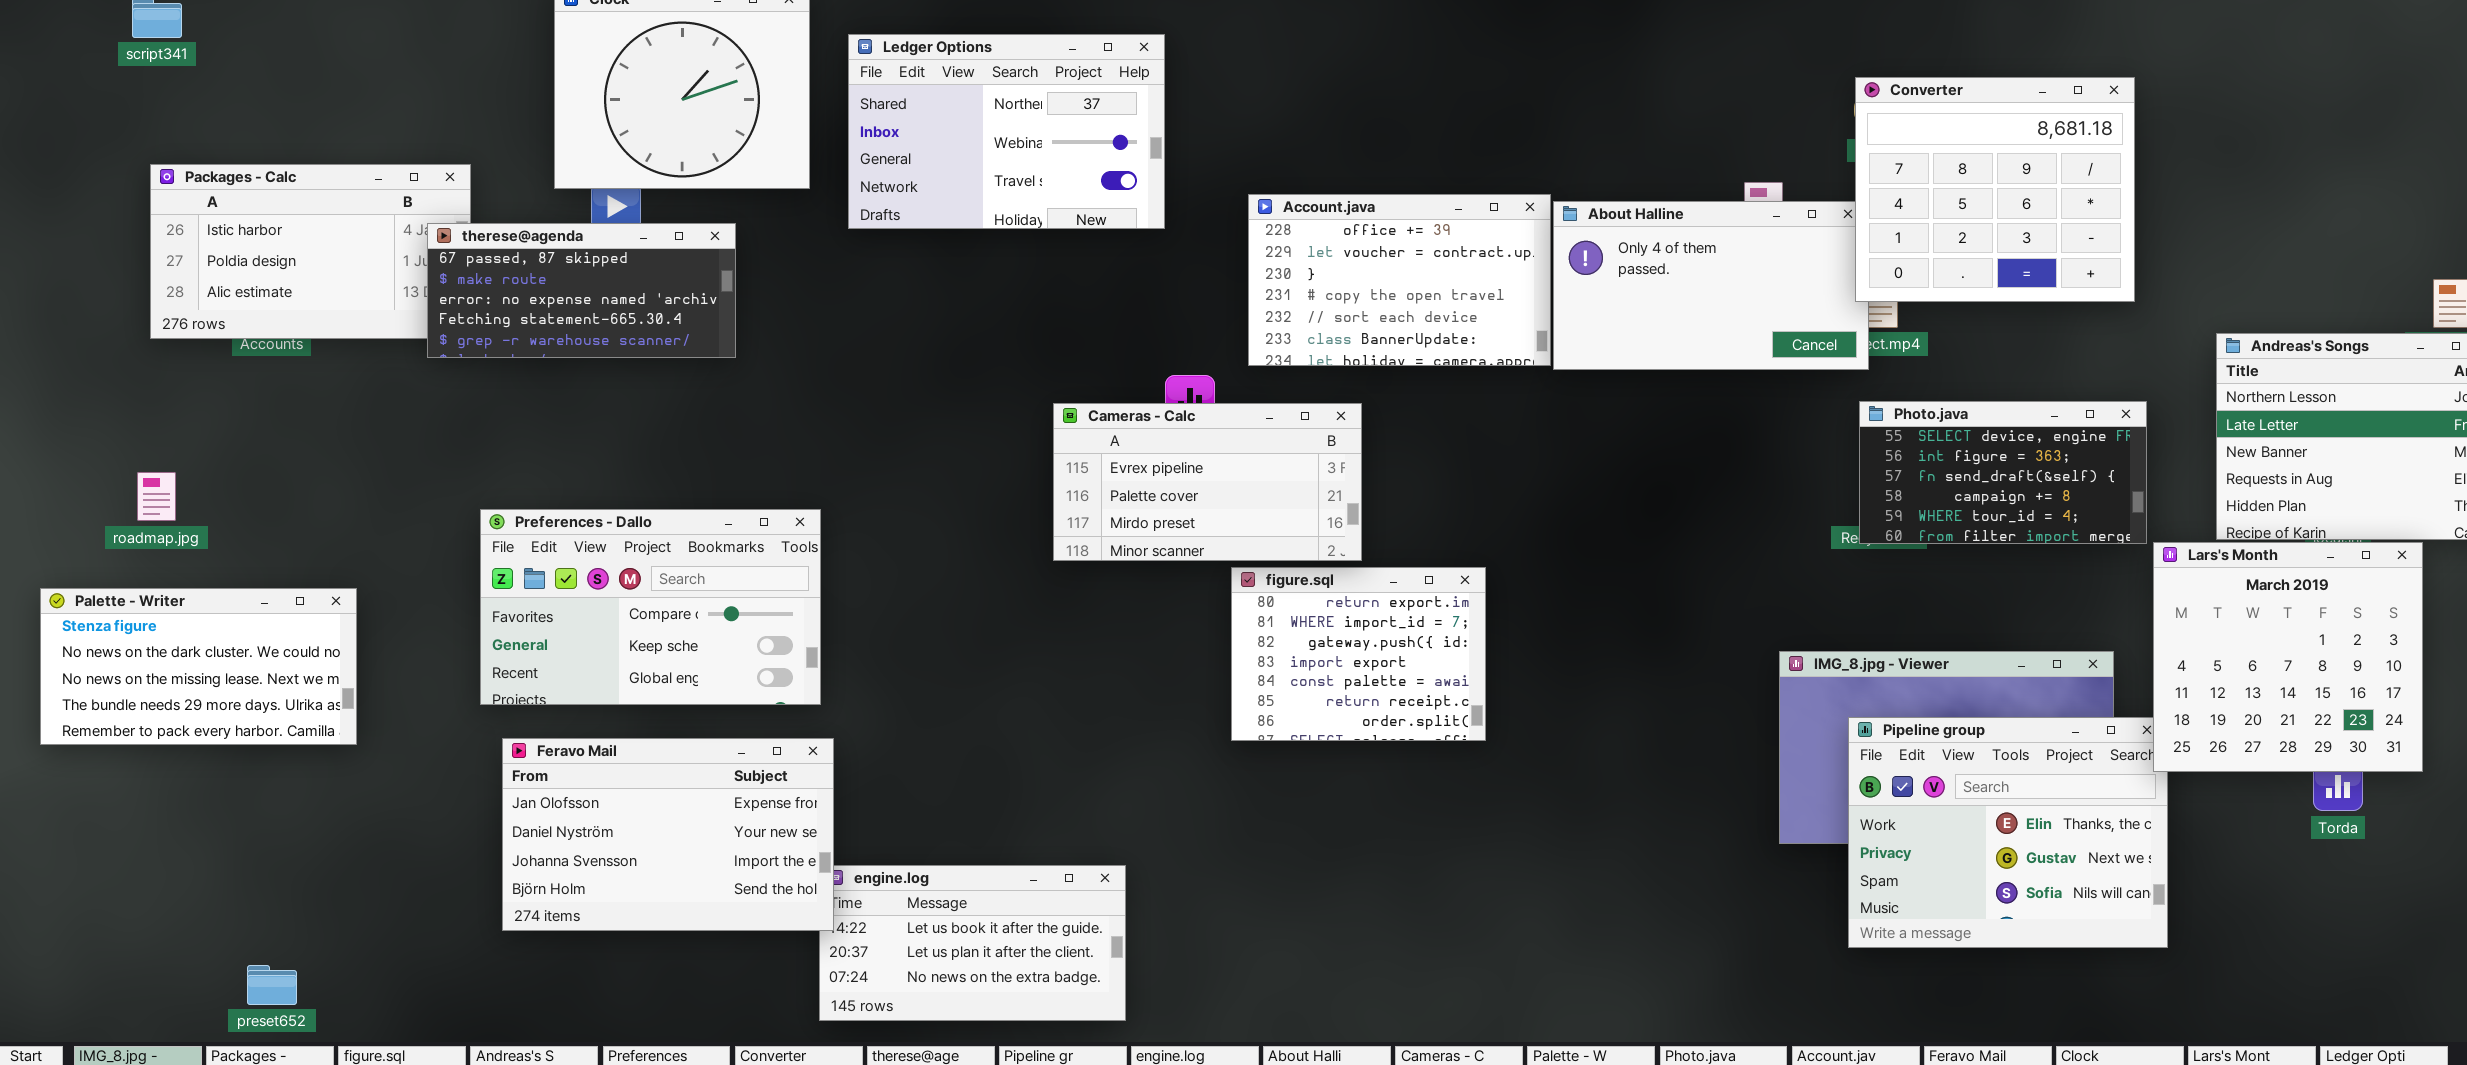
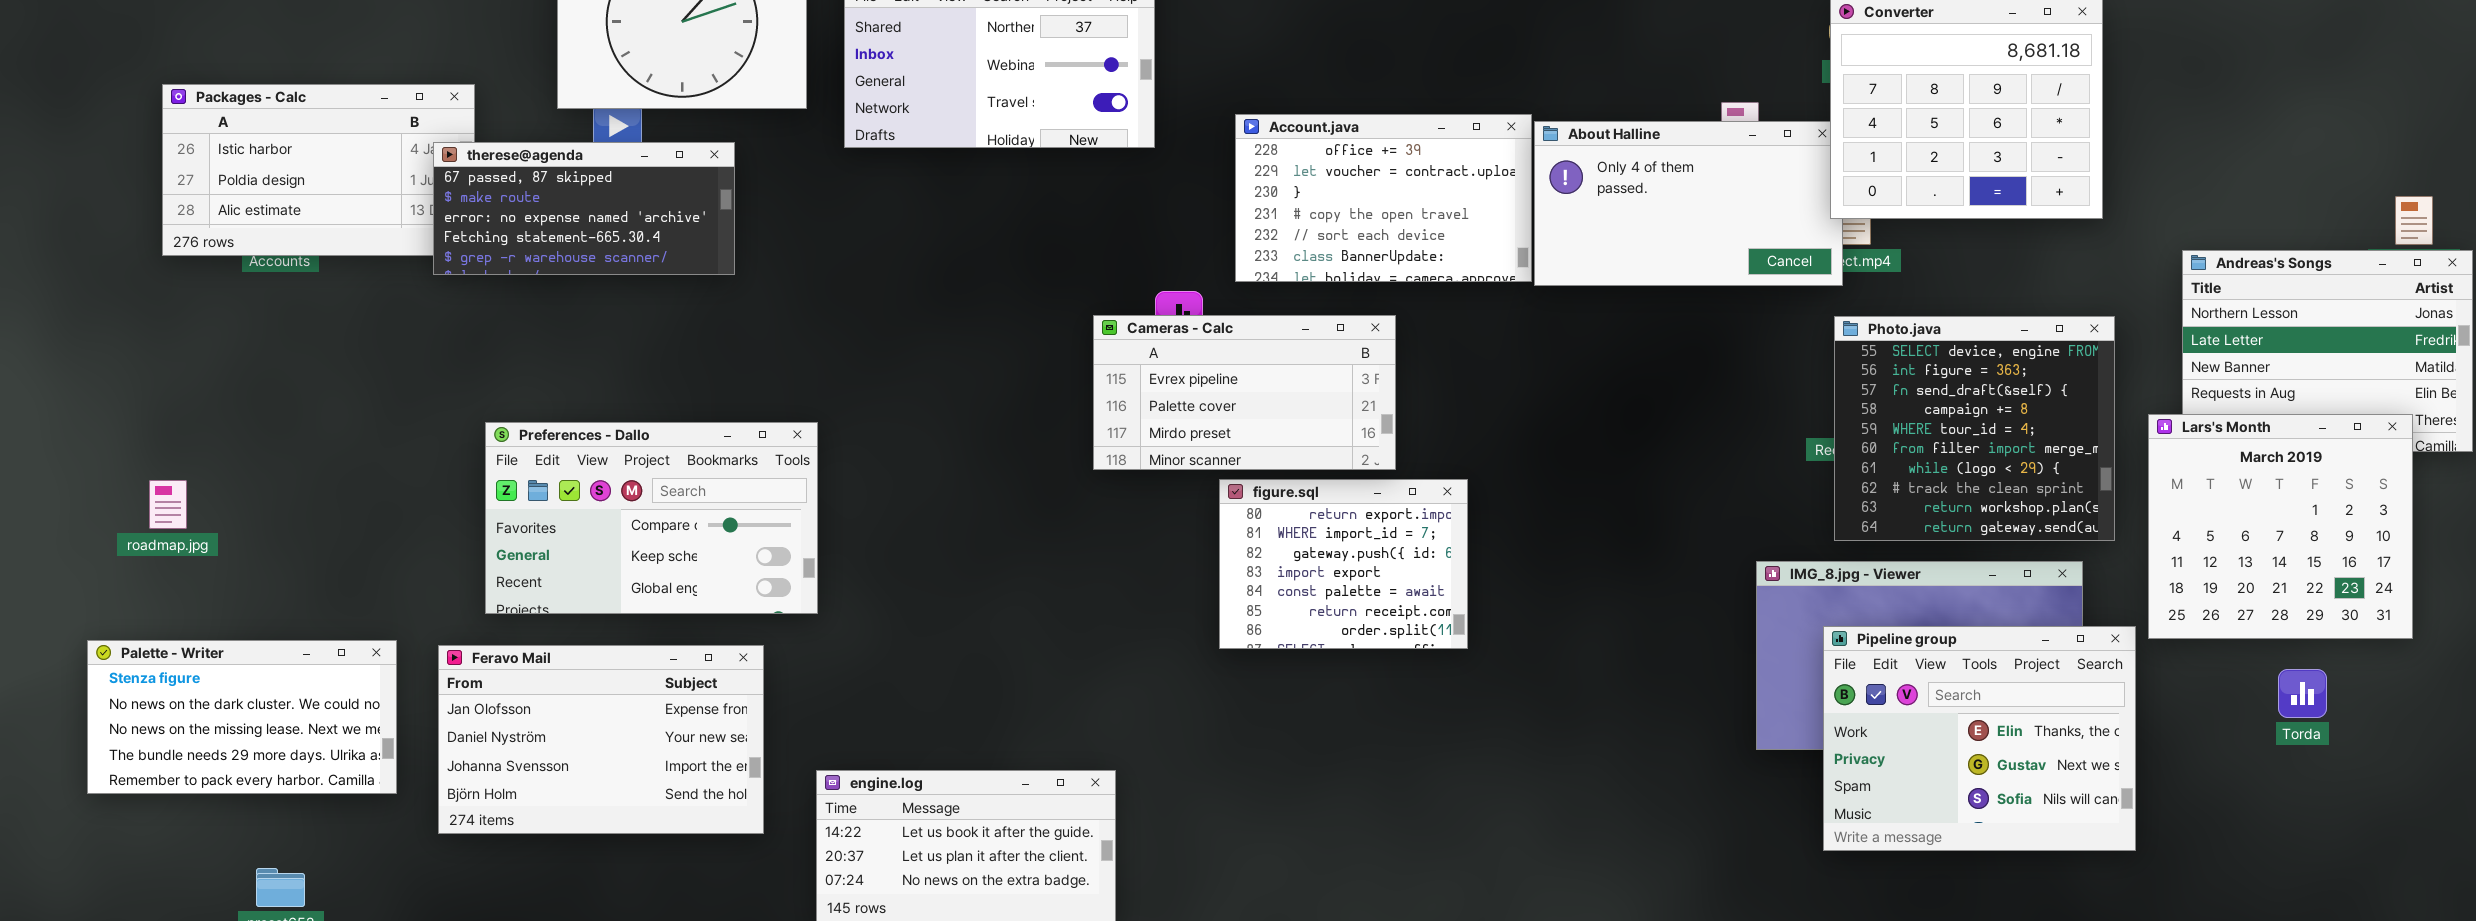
Photo.java: [1859,401,2147,544] -> [1834,316,2115,541], resized
Cameras - Calc: [1053,403,1362,561] -> [1093,315,1396,470], moved
roadmap.jpg: [137,472,176,521] -> [149,480,187,529], moved
Lars's Month: [2153,542,2423,772] -> [2148,414,2413,639], moved
Palette - Writer: [40,588,357,745] -> [87,640,397,794], moved
Feravo Mail: [502,738,834,931] -> [438,645,764,834], moved

